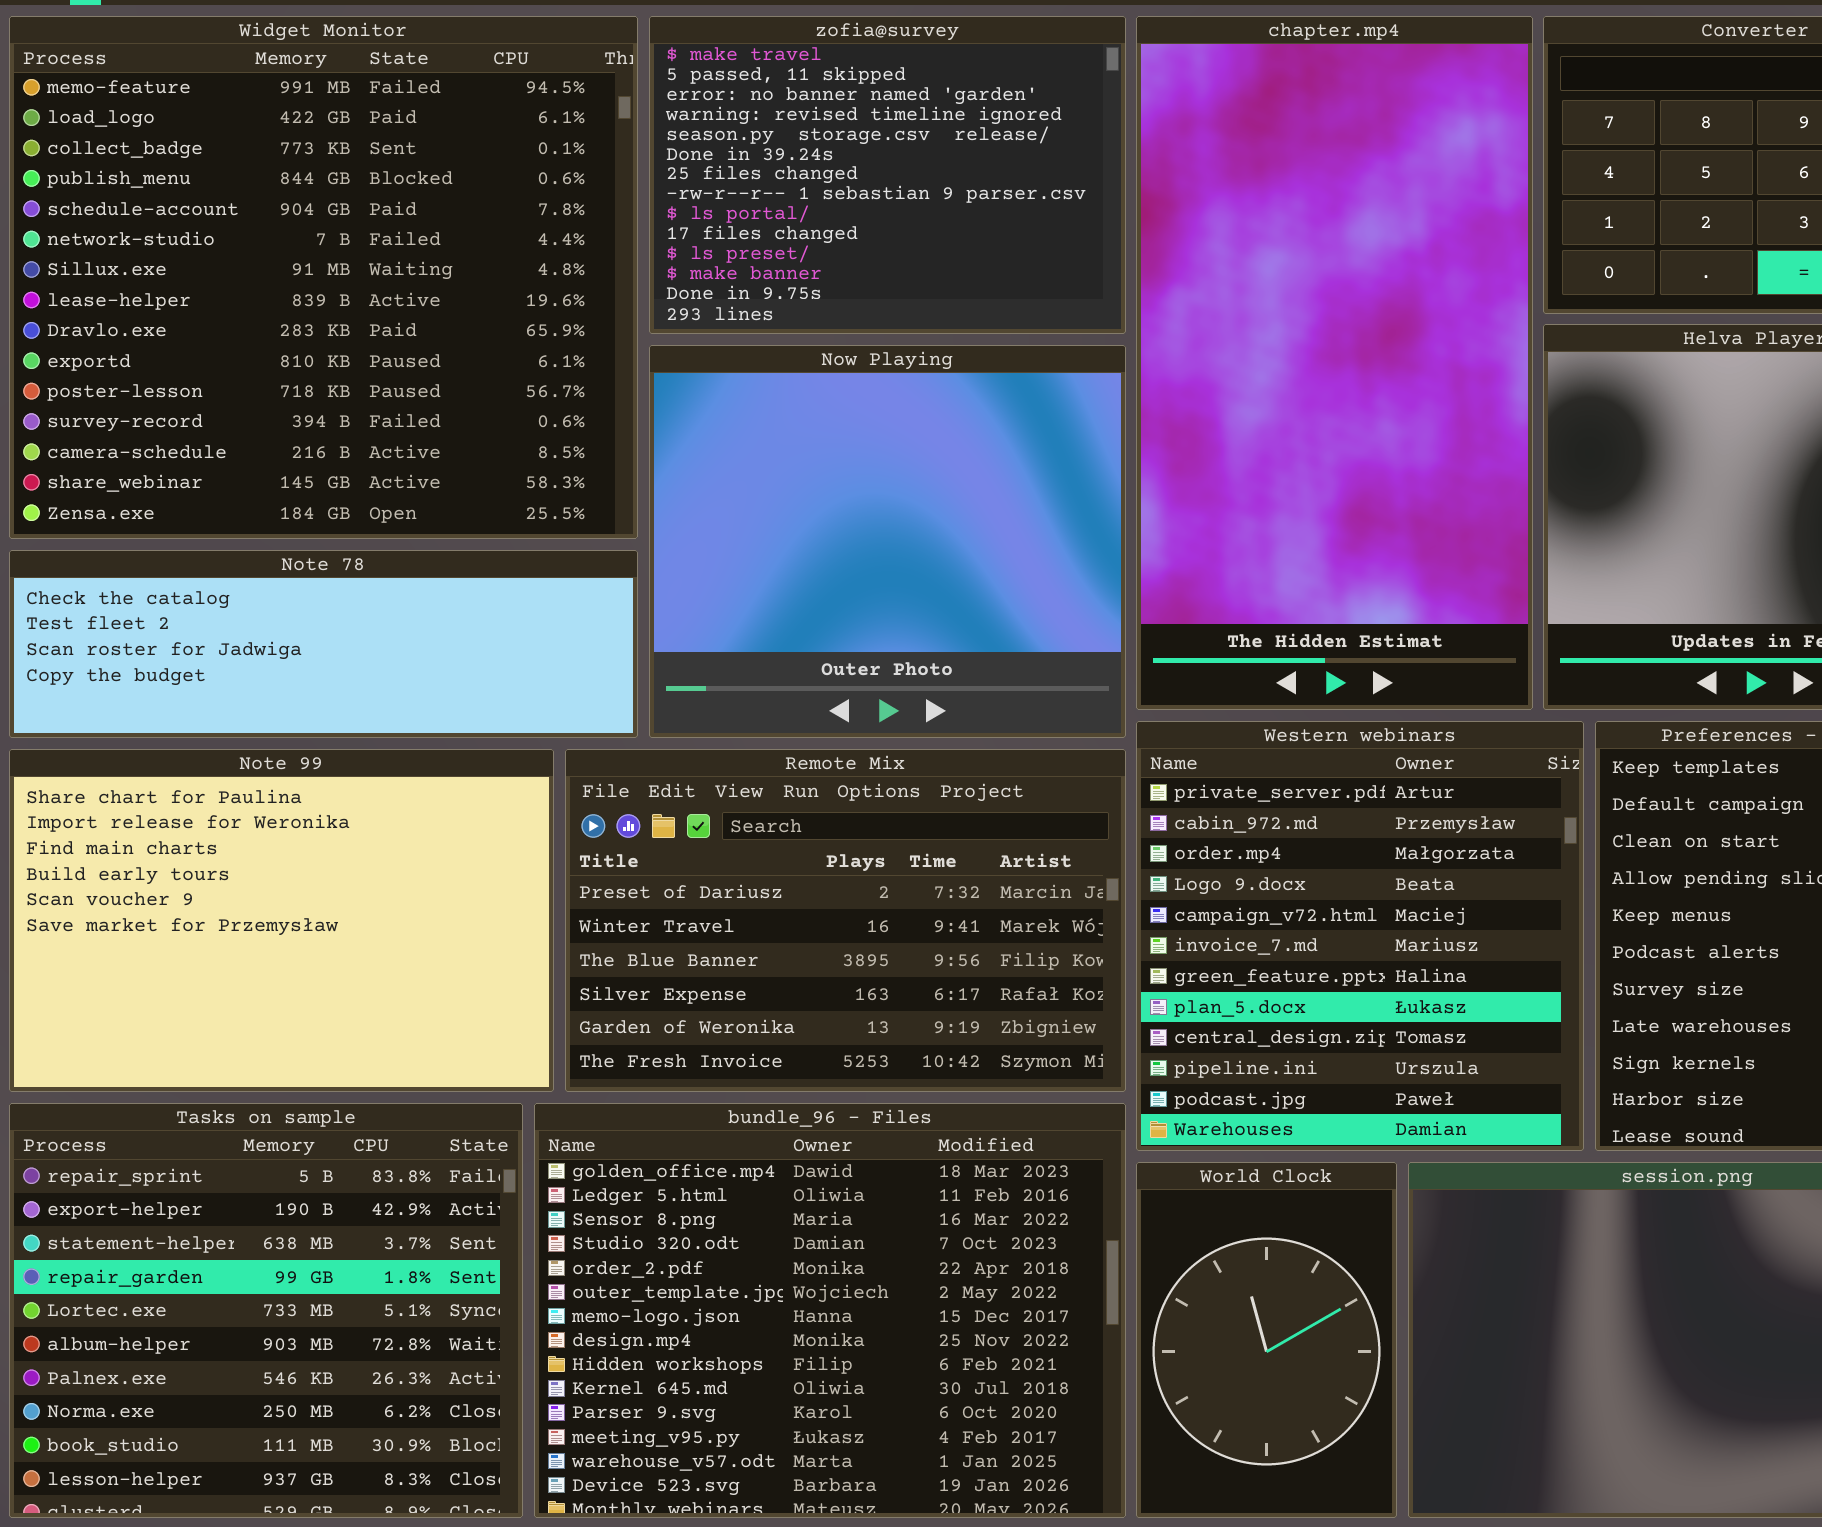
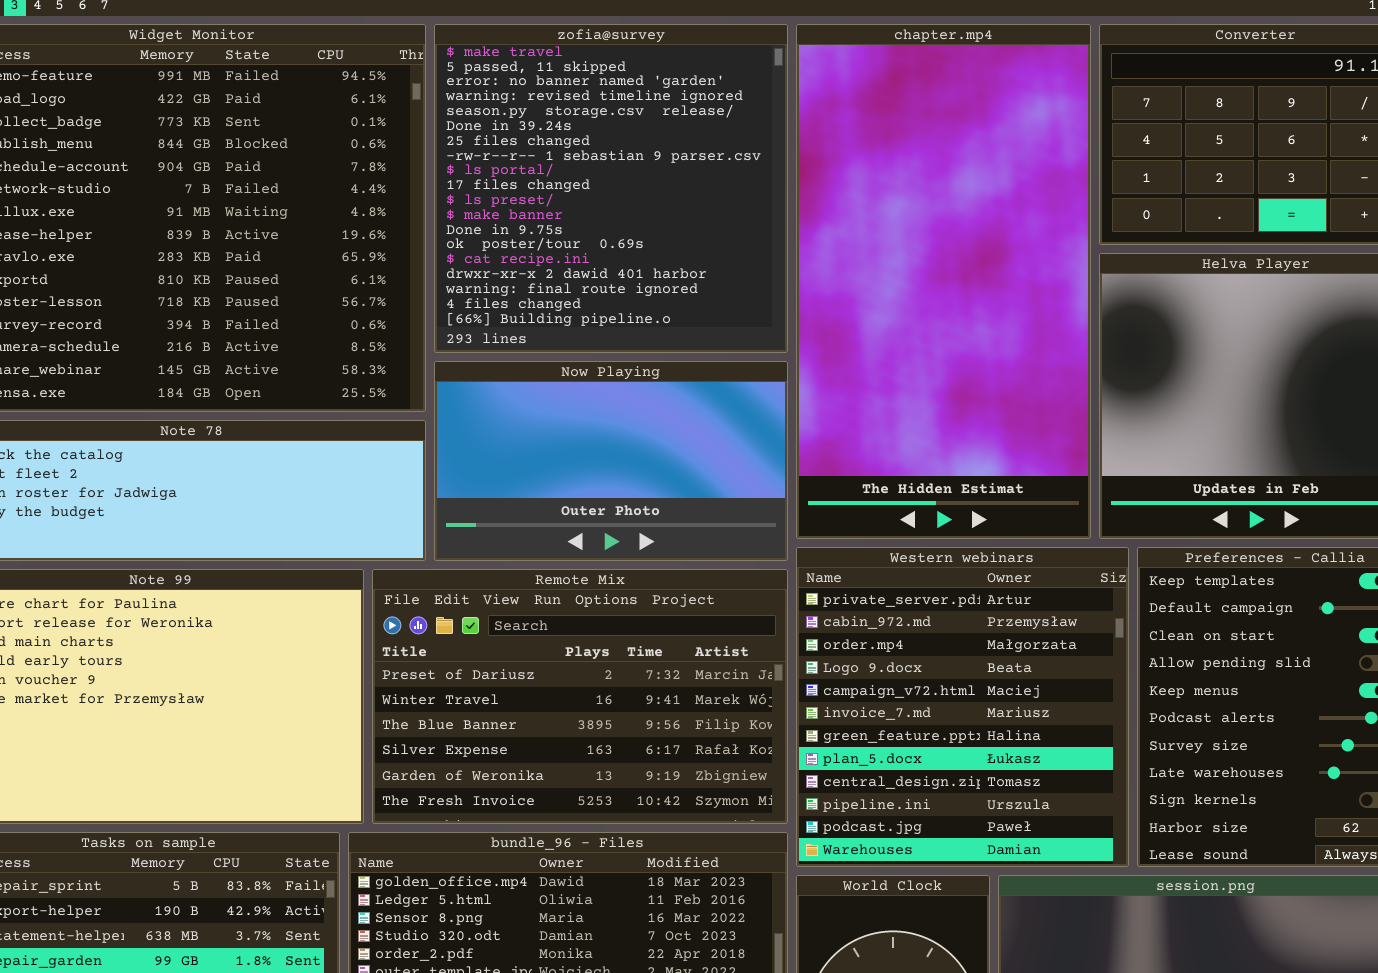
zofia@survey: [649,16,1126,334] -> [434,24,788,353], resized
Now Playing: [649,345,1126,738] -> [434,361,788,561], resized

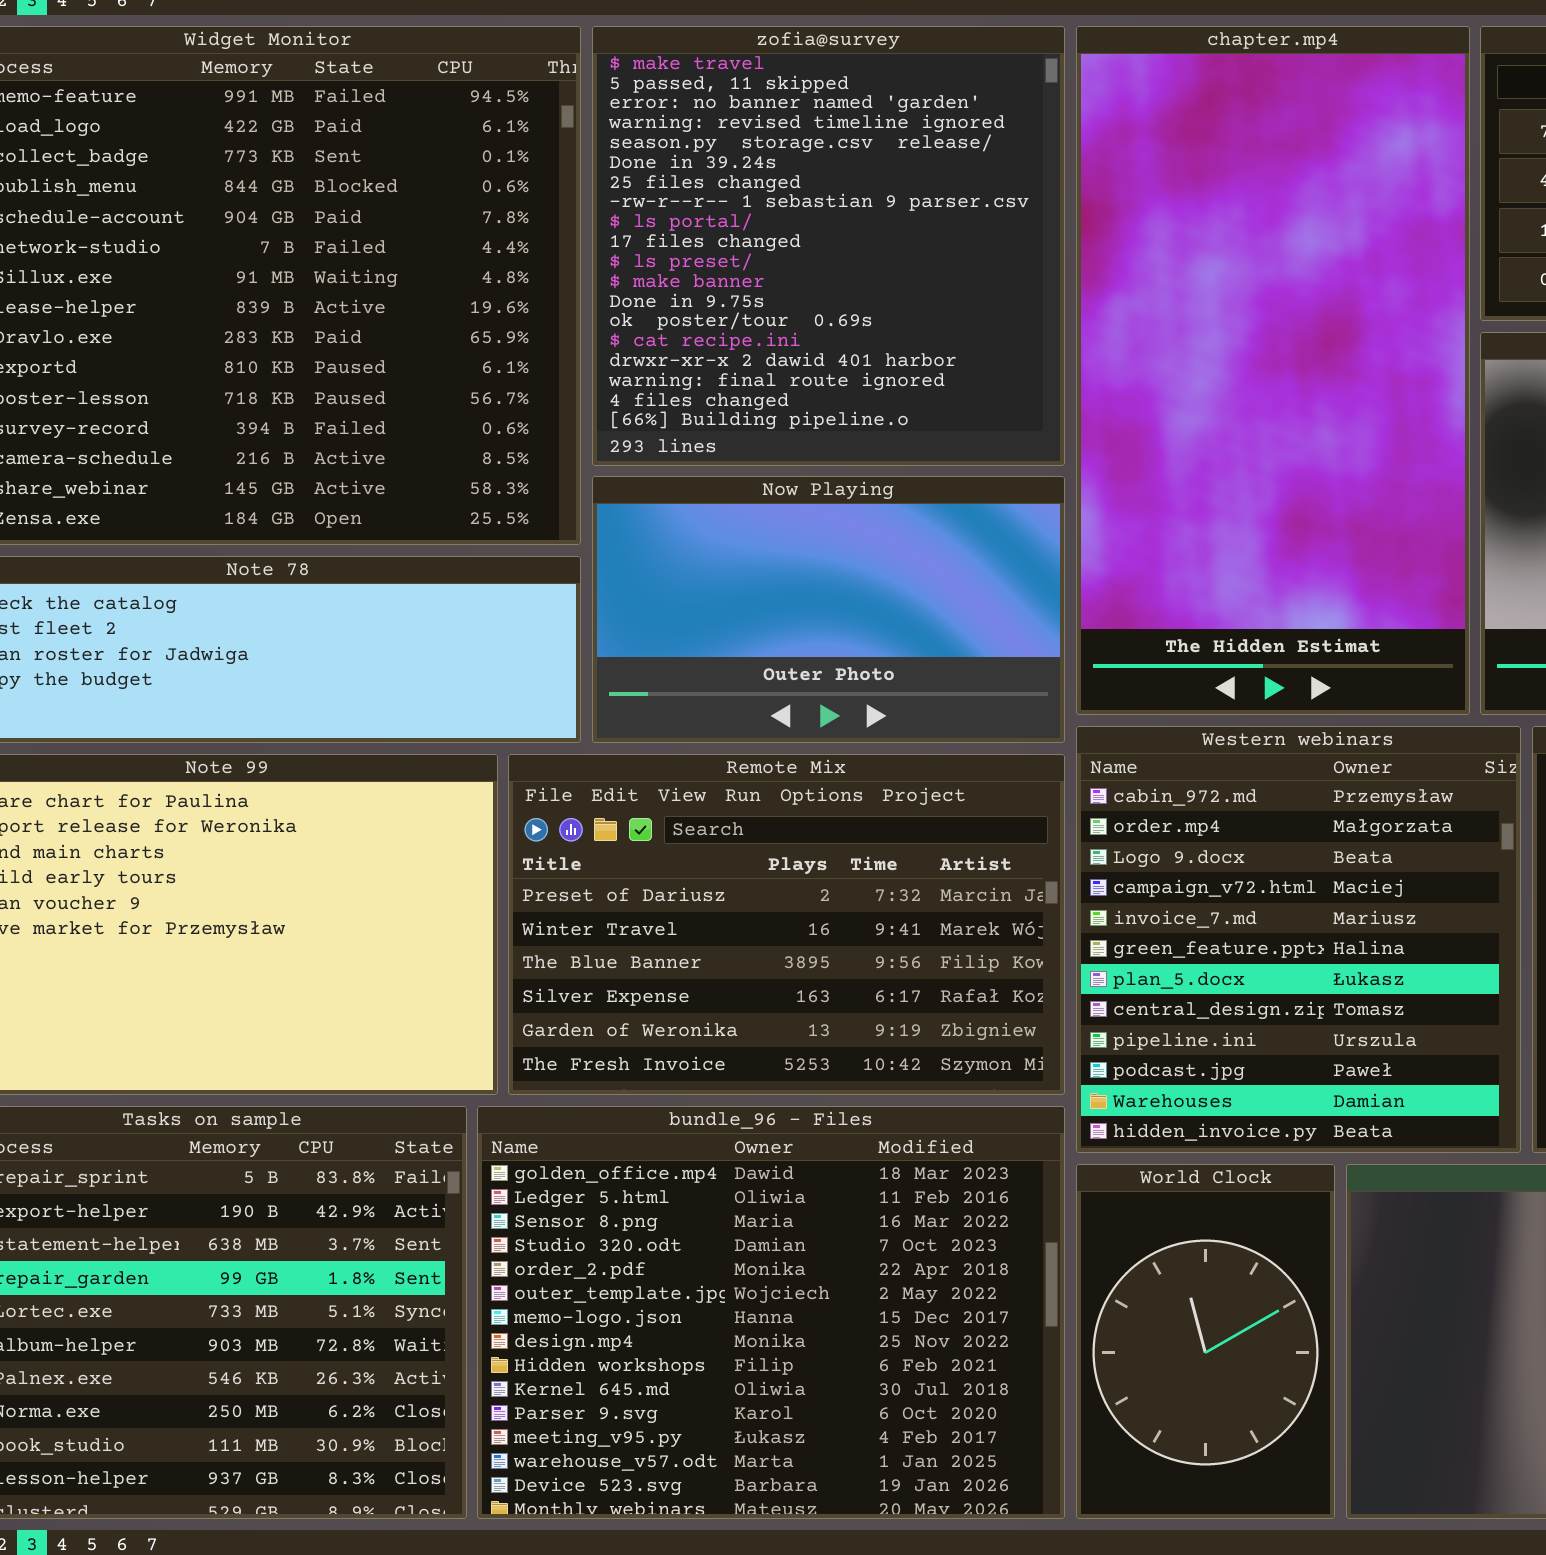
Western webinars: [796,547,1129,867] -> [1076,726,1521,1153], scrolled down 1 row

